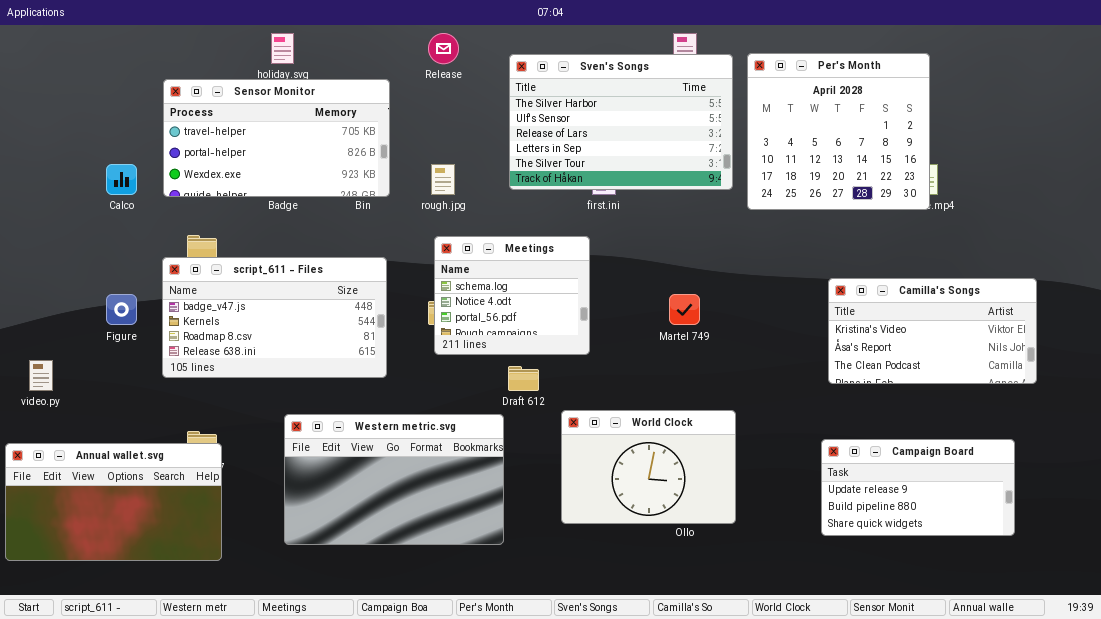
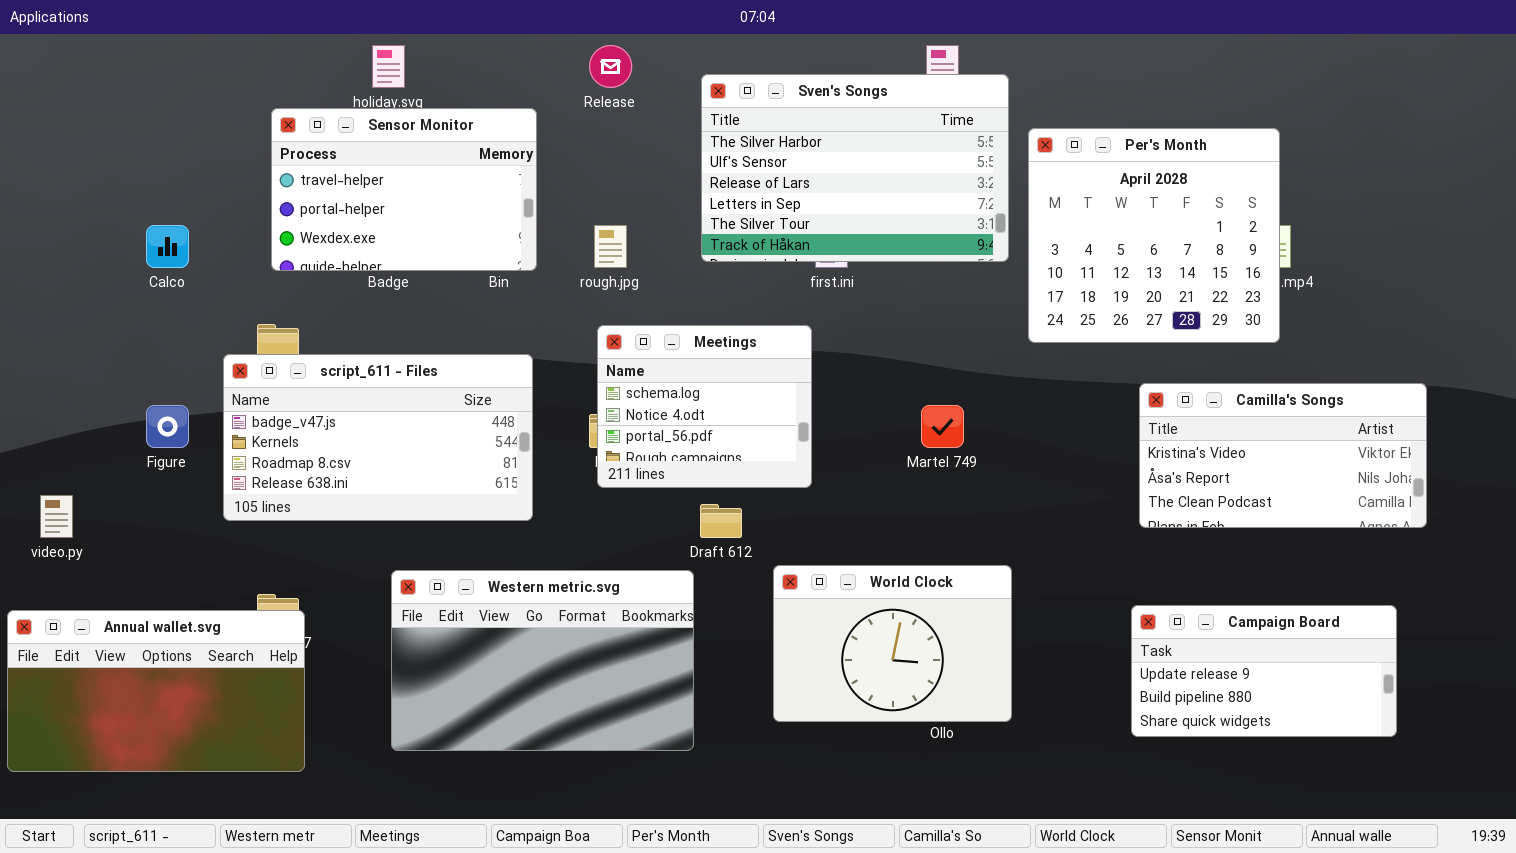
Per's Month: [747,53,930,210] -> [1028,128,1280,343], moved
Sensor Monitor: [163,79,390,197] -> [271,108,537,271], resized

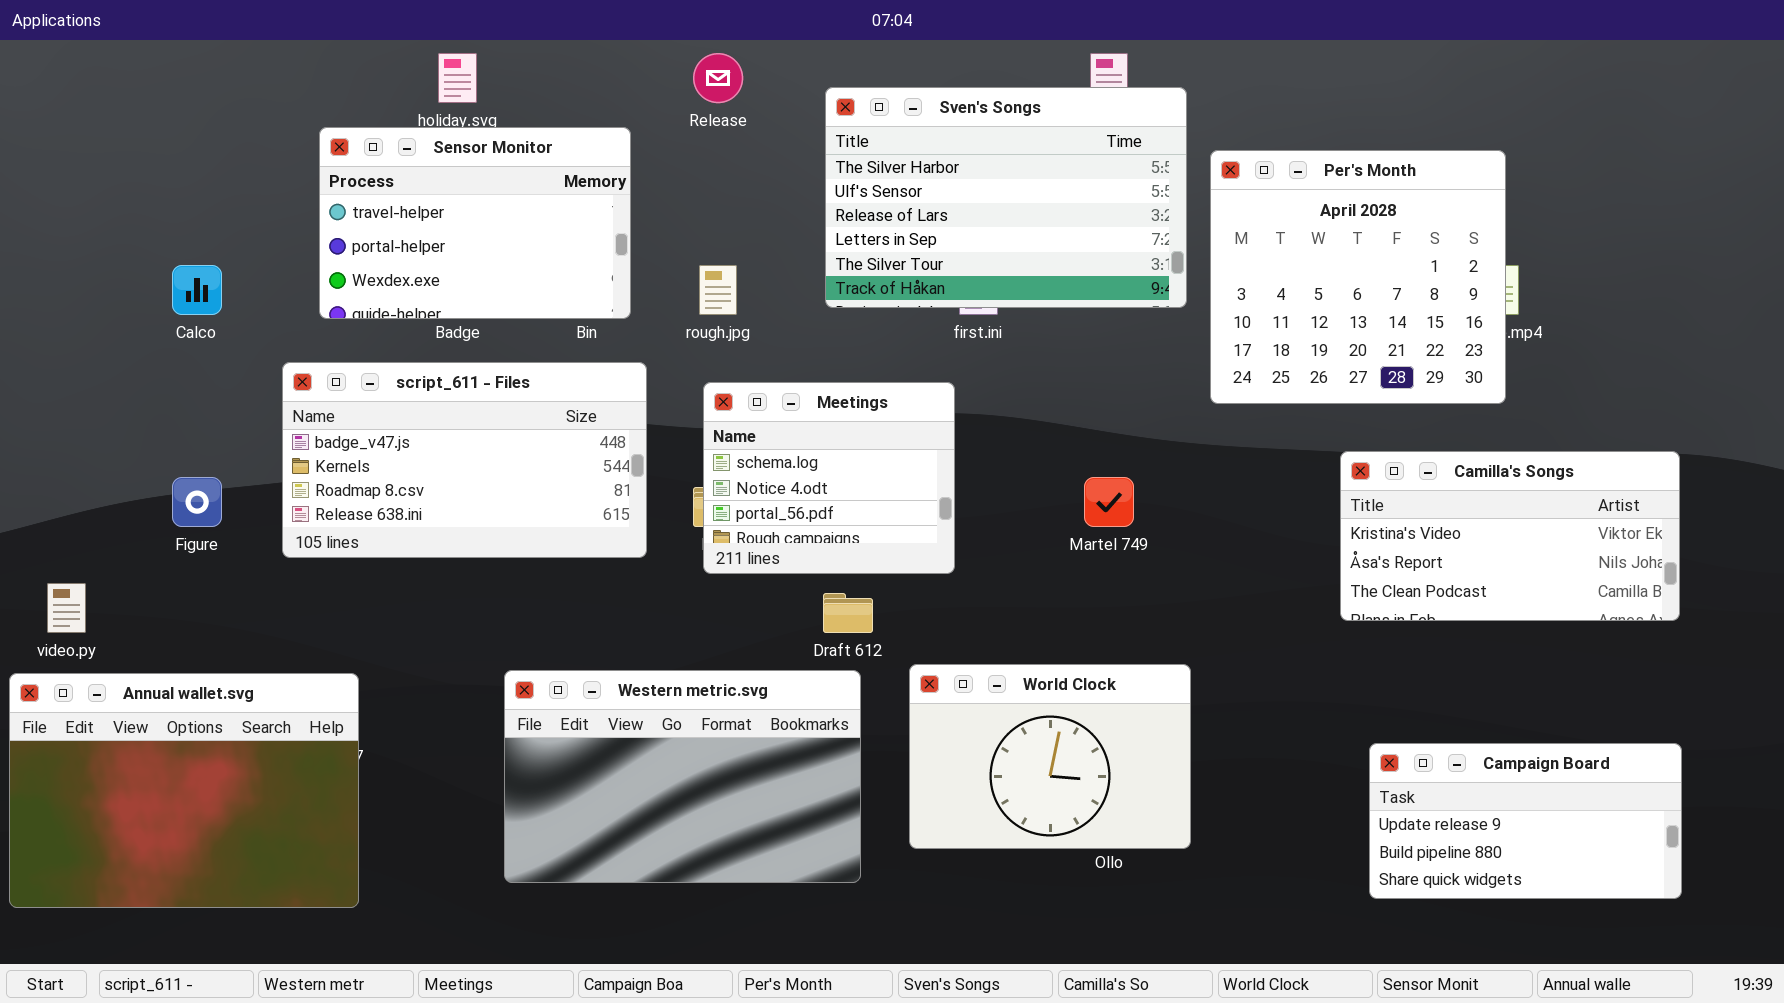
script_611 - Files: [223,354,533,521] -> [282,362,647,558], moved
Western metric.svg: [391,570,694,751] -> [504,670,861,883], moved
Campaign Board: [1131,605,1397,737] -> [1369,743,1682,899], moved
Annual wallet.svg: [7,610,305,772] -> [9,673,359,908], resized

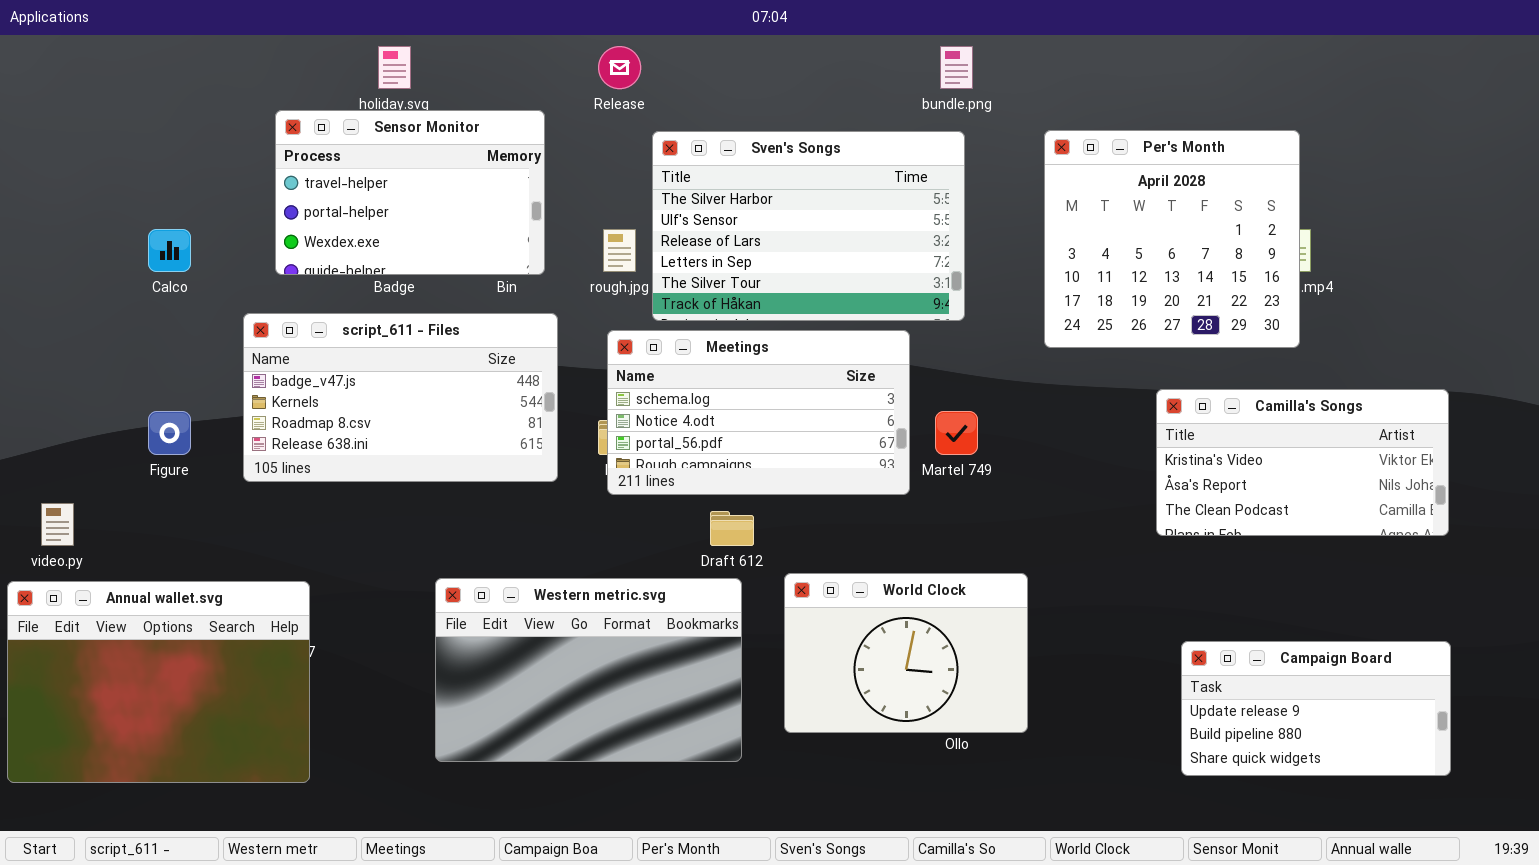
Sven's Songs: [825,87,1187,308] -> [652,131,965,321], moved
Meetings: [703,382,955,574] -> [607,330,910,495], resized

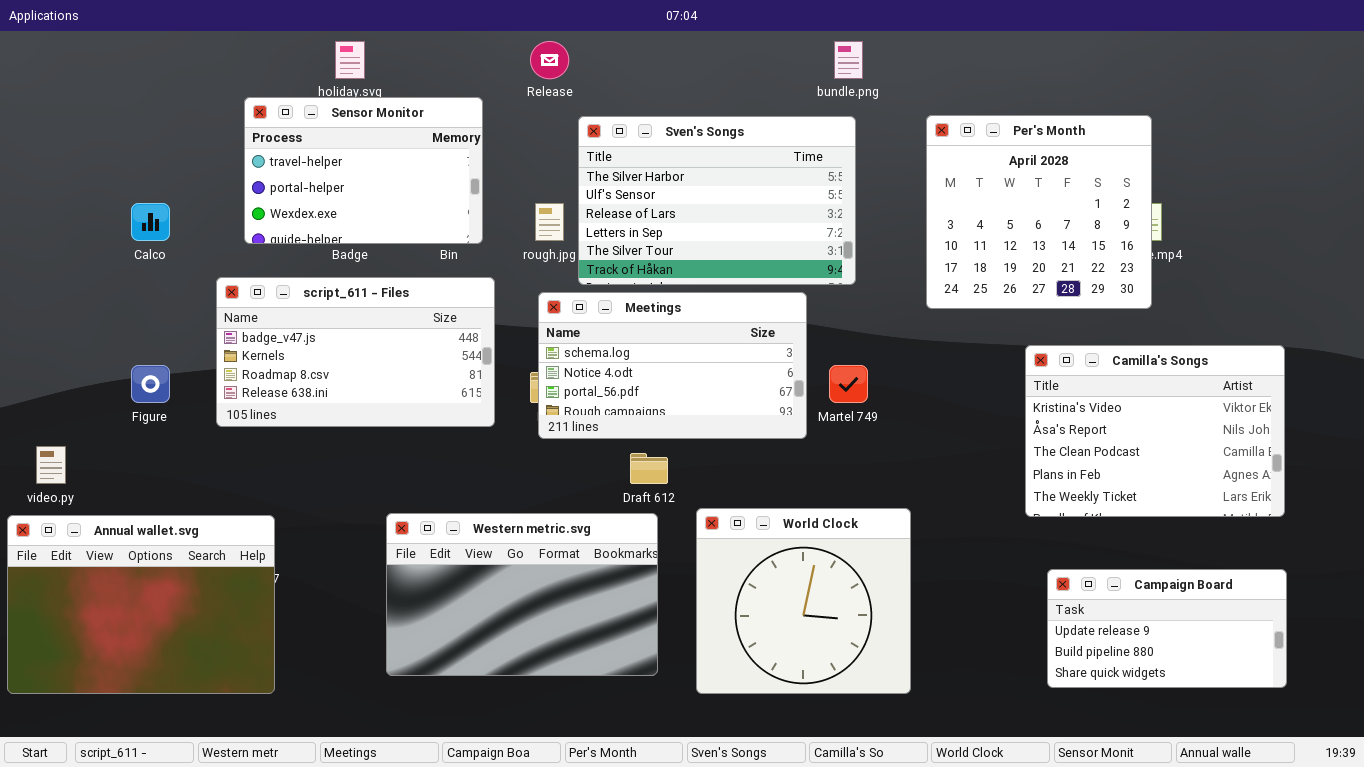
Camilla's Songs: [1156,389,1449,536] -> [1025,345,1285,517], resized
World Clock: [784,573,1028,733] -> [696,508,911,694], resized

